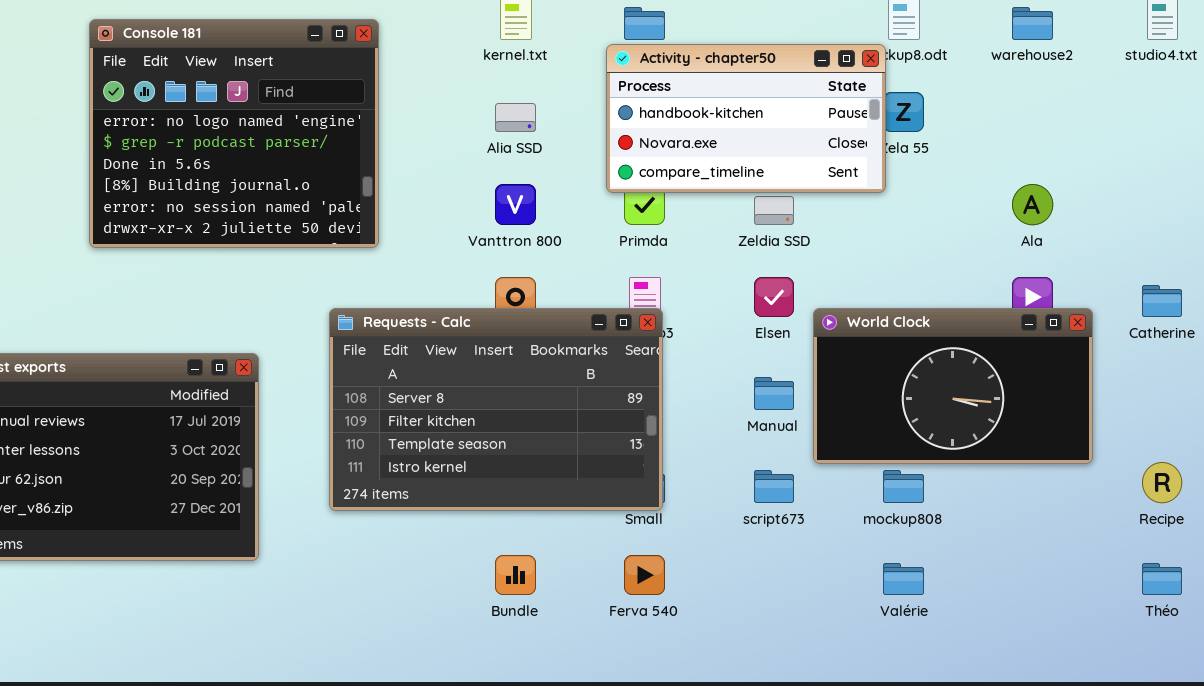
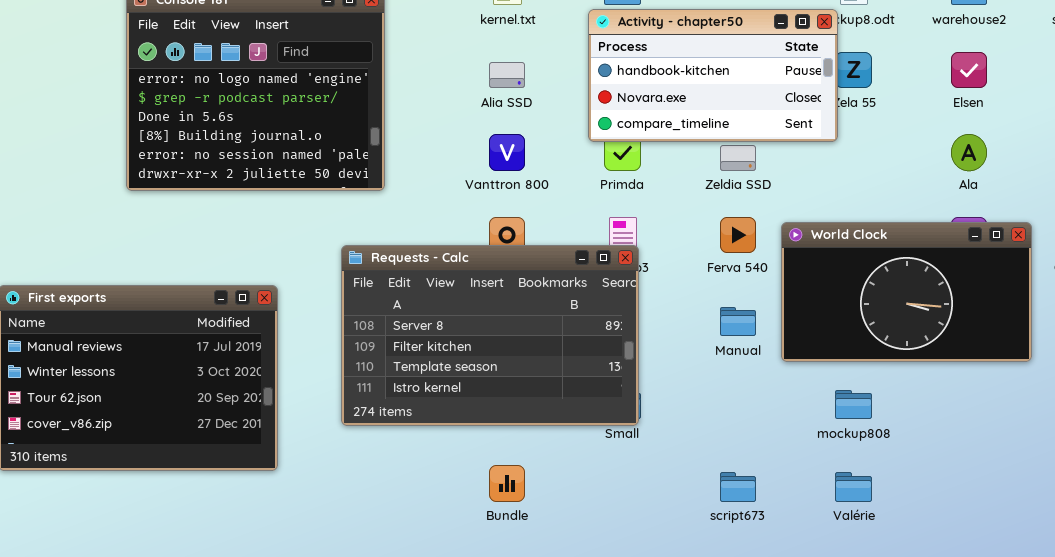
Elsen: [754,277,794,317] -> [951,52,987,88], moved
World Clock: [813,308,1093,464] -> [781,222,1032,362], moved
script673: [754,470,794,503] -> [720,472,756,502], moved
Ferva 540: [624,555,665,595] -> [720,217,756,253], moved

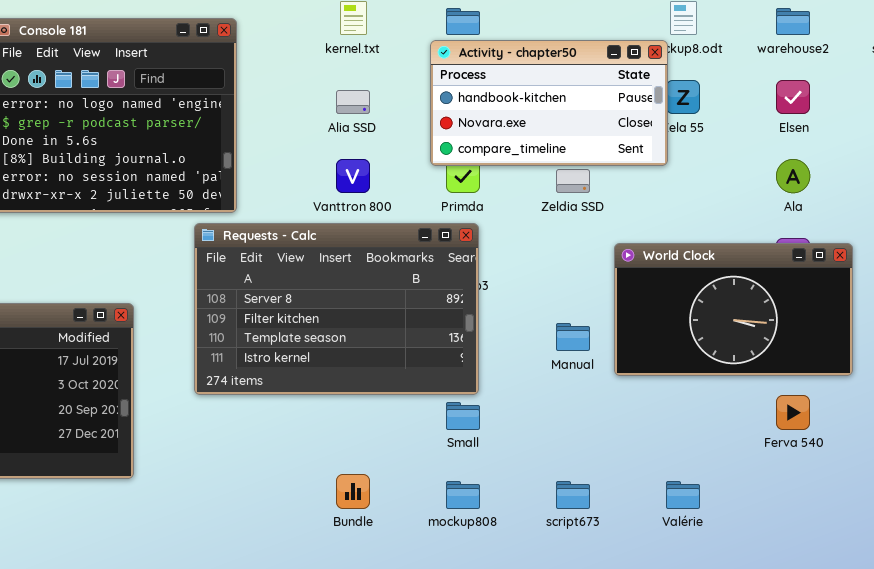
Ferva 540: [720,217,756,253] -> [776,395,810,430], moved
Requests - Calc: [341,245,639,426] -> [194,223,479,395], moved
mockup808: [835,390,872,419] -> [446,481,480,509], moved

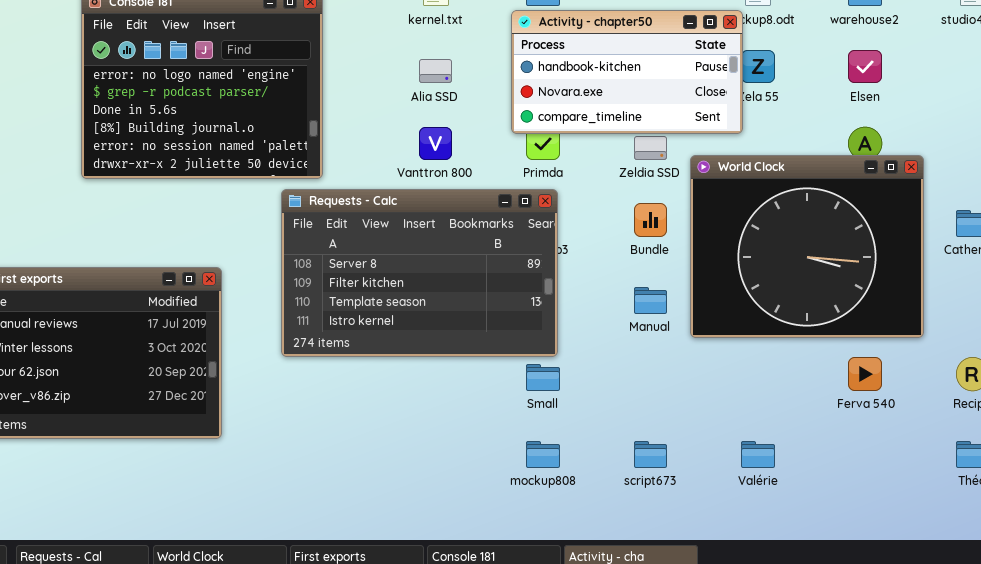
World Clock: [614,243,853,376] -> [690,155,924,338], resized
Bundle: [336,474,370,509] -> [634,203,667,237], moved

